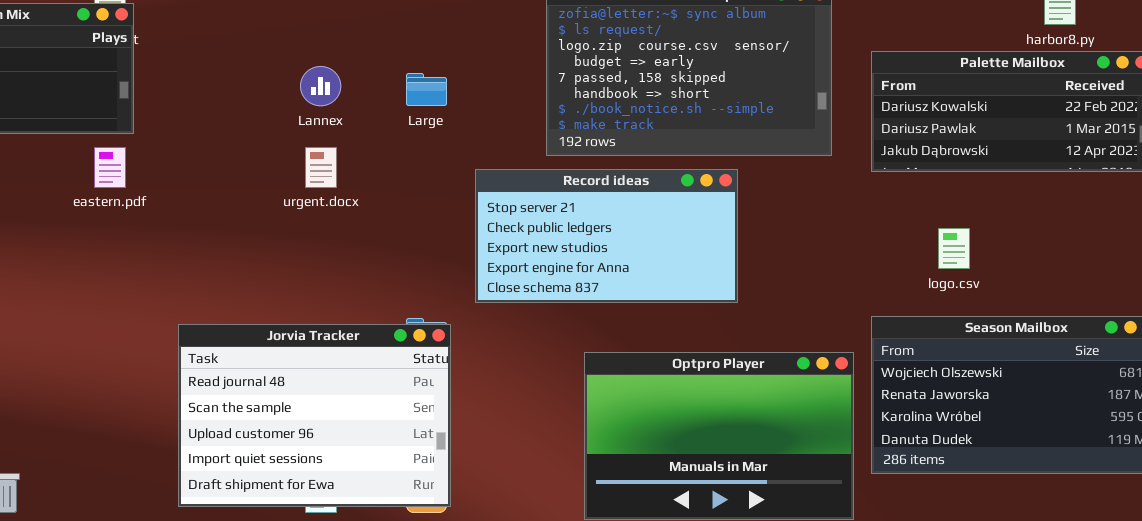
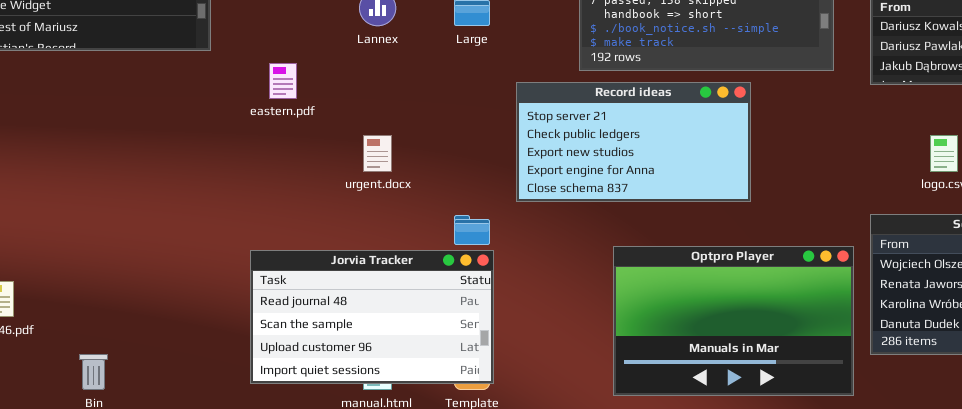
eastern.pdf: [94,147,126,188] -> [269,63,297,99], moved
urgent.docx: [305,147,337,188] -> [363,135,392,172], moved
Jorvia Tracker: [178,324,451,507] -> [250,250,494,384], resized

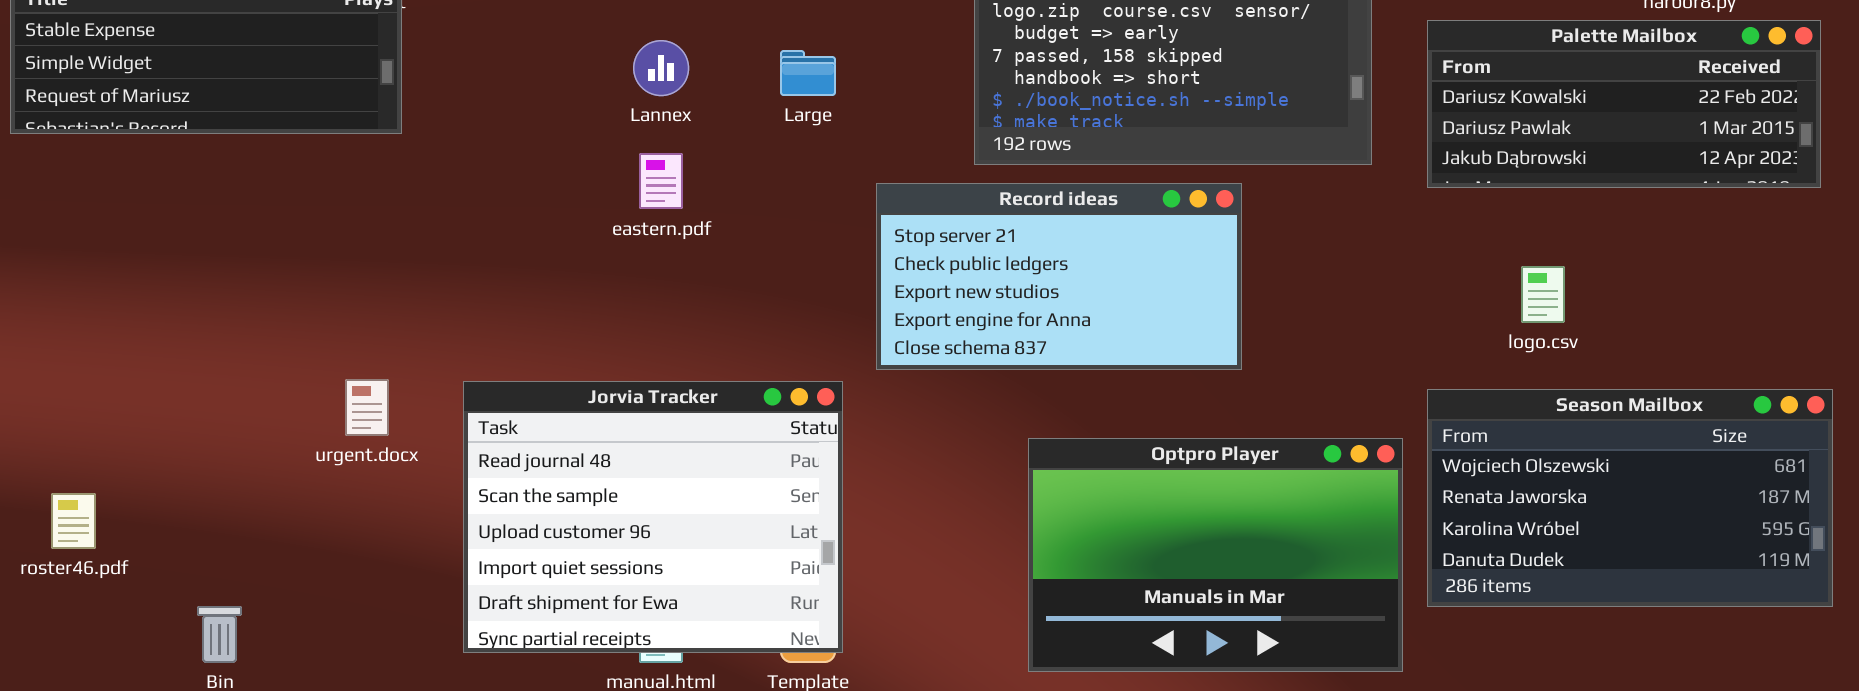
eastern.pdf: [269,63,297,99] -> [639,153,683,209], moved
urgent.docx: [363,135,392,172] -> [345,379,389,436], moved
Jorvia Tracker: [250,250,494,384] -> [463,381,843,653], resized

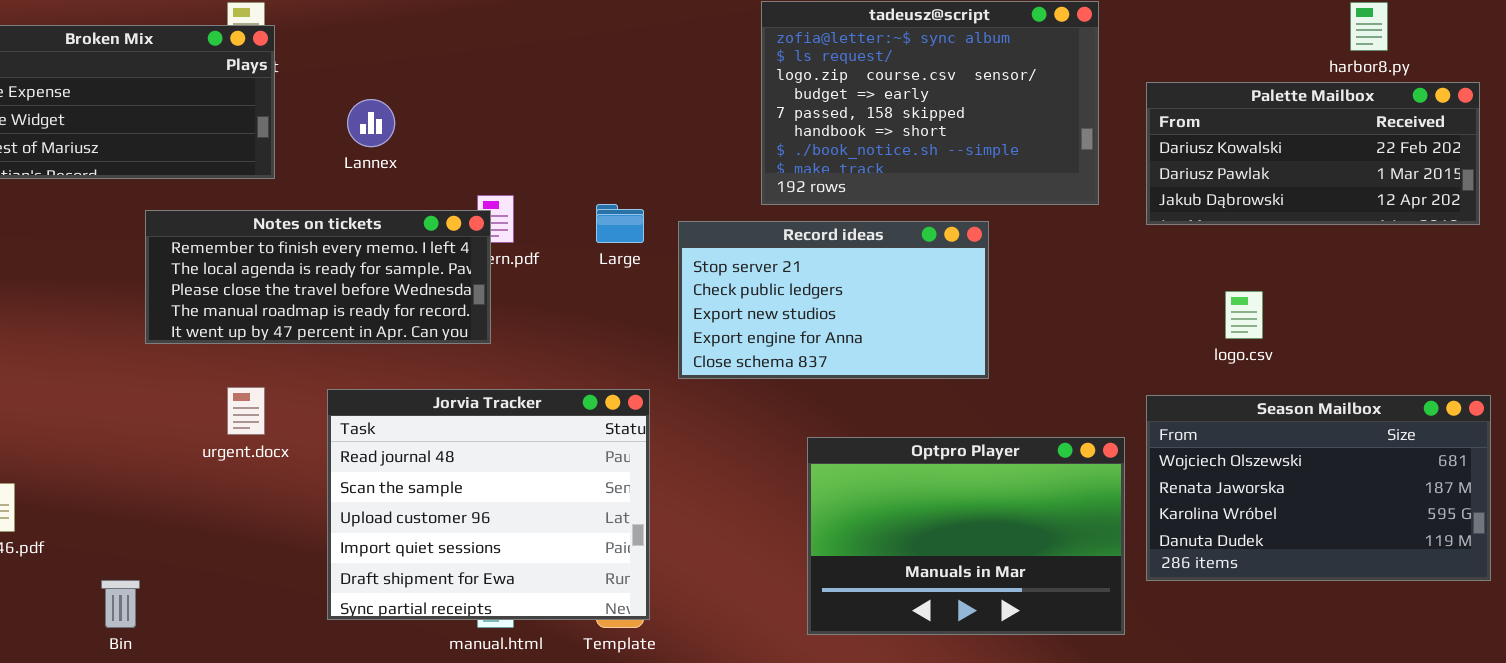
Lannex: [633,40,689,96] -> [347,99,395,147], moved
Large: [780,50,836,96] -> [596,204,644,243], moved
Notes on tickets: none -> [145,210,491,344], opened

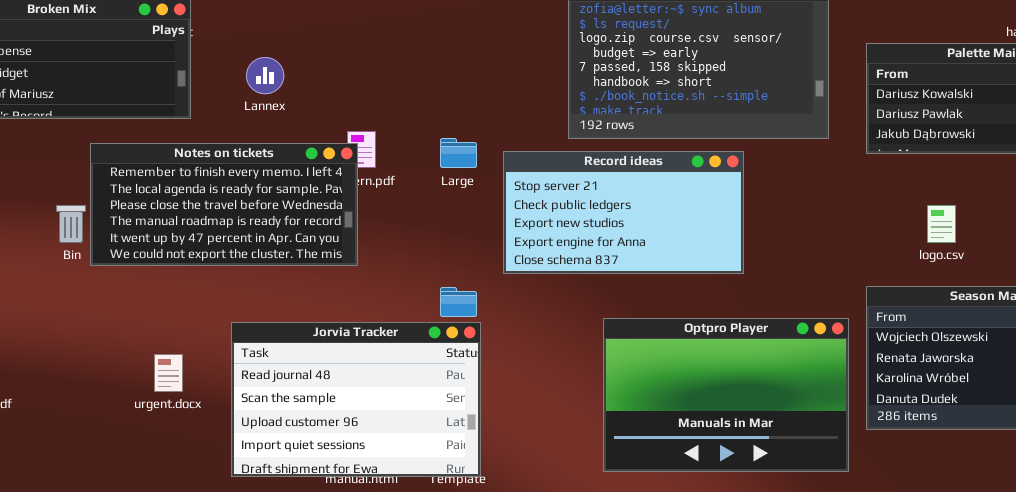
Notes on tickets: [145,210,491,344] -> [90,143,358,266], resized
urgent.docx: [227,387,265,435] -> [154,354,183,392], moved
Jorvia Tracker: [327,389,650,620] -> [231,322,481,477], moved, resized
Bin: [101,580,140,628] -> [56,205,86,243], moved

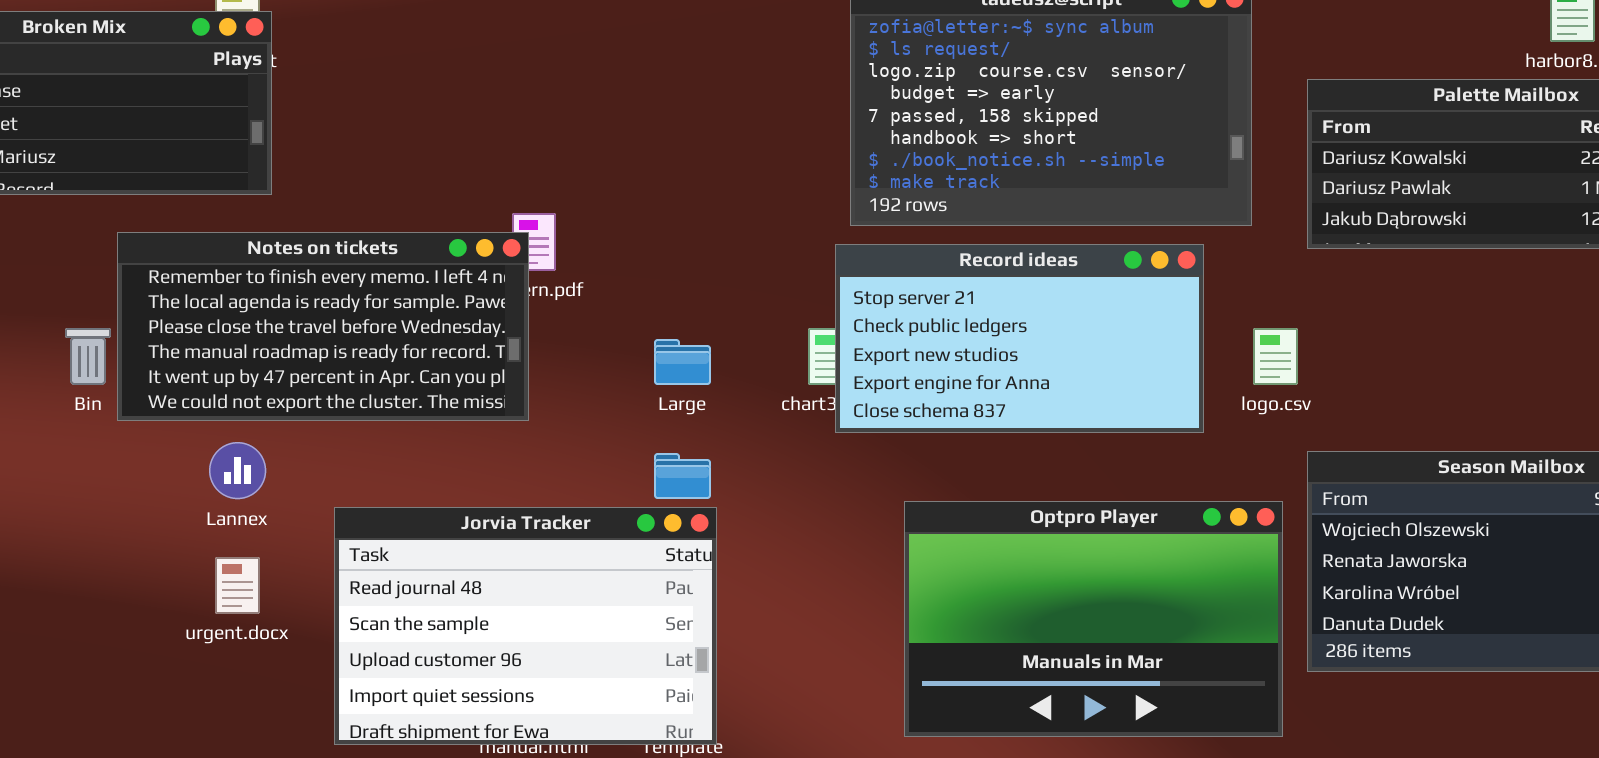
Lannex: [246,57,284,94] -> [209,442,266,499], moved
Large: [440,138,477,168] -> [654,339,711,385], moved
Record ideas: [503,151,744,274] -> [835,244,1204,433], moved
logo.csv: [927,205,956,243] -> [1253,328,1298,385], moved

